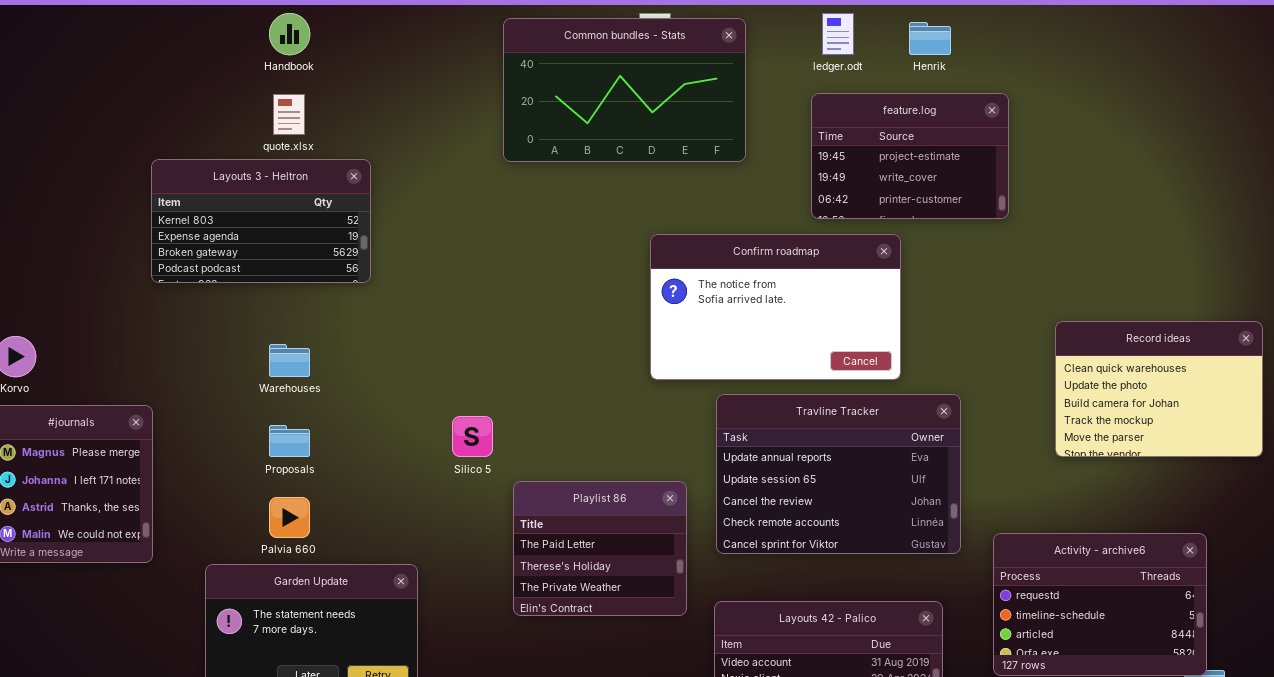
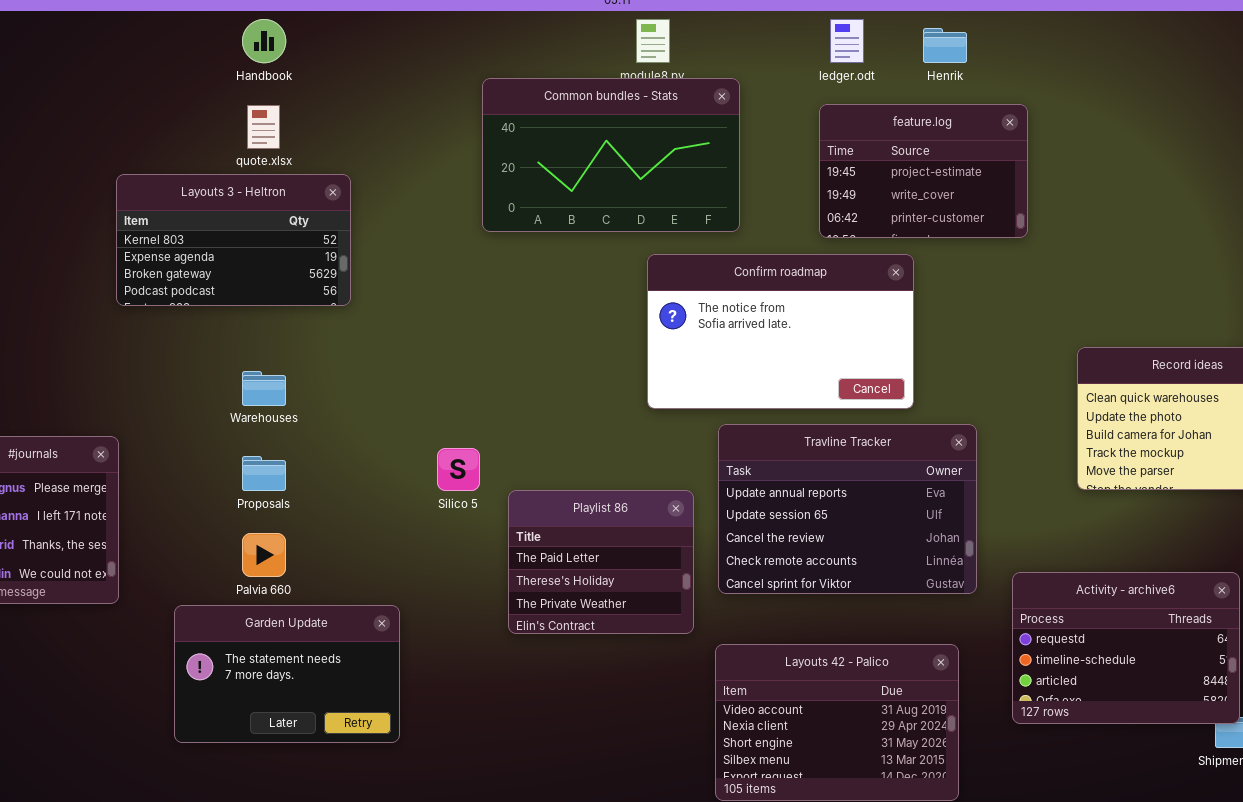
Common bundles - Stats: [503,18,746,162] -> [482,78,740,232], moved
Playlist 86: [513,481,687,616] -> [508,490,694,634], moved

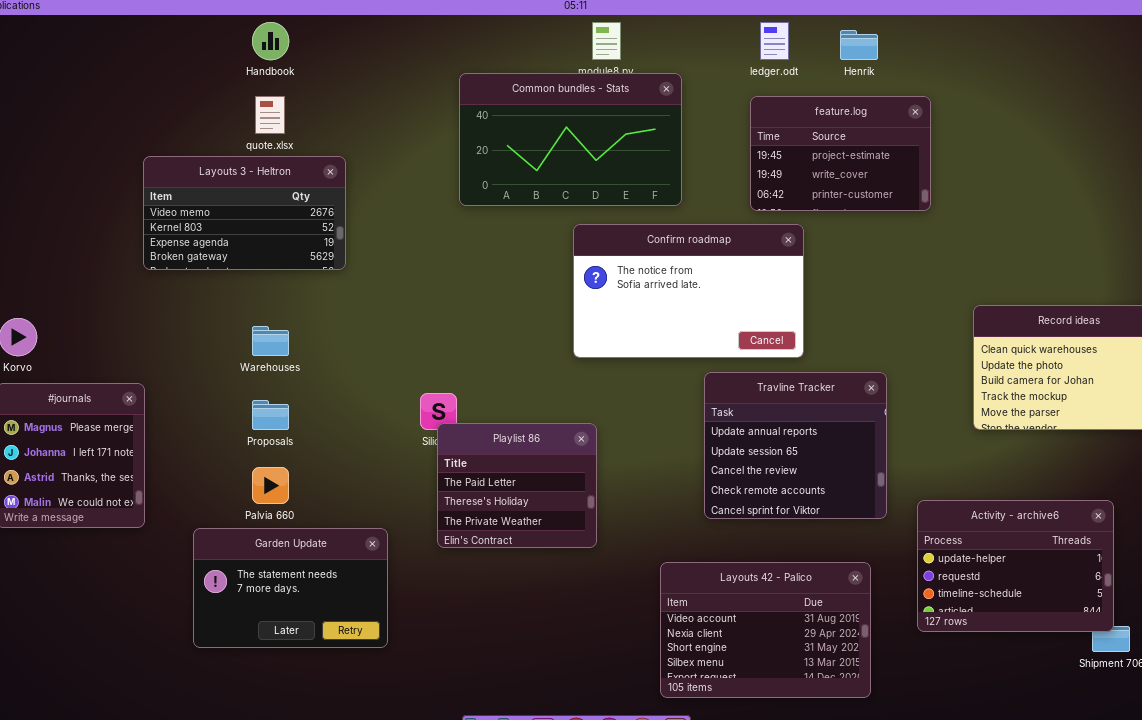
Layouts 3 - Heltron: [116,174,351,306] -> [143,156,346,270], scrolled up 1 row
Confirm roadmap: [647,254,914,409] -> [573,224,804,358], moved
Travline Tracker: [718,424,977,594] -> [704,372,887,519], resized
Playlist 86: [508,490,694,634] -> [437,423,597,548], moved
Activity - archive6: [1012,572,1240,724] -> [917,500,1114,632], scrolled up 1 row

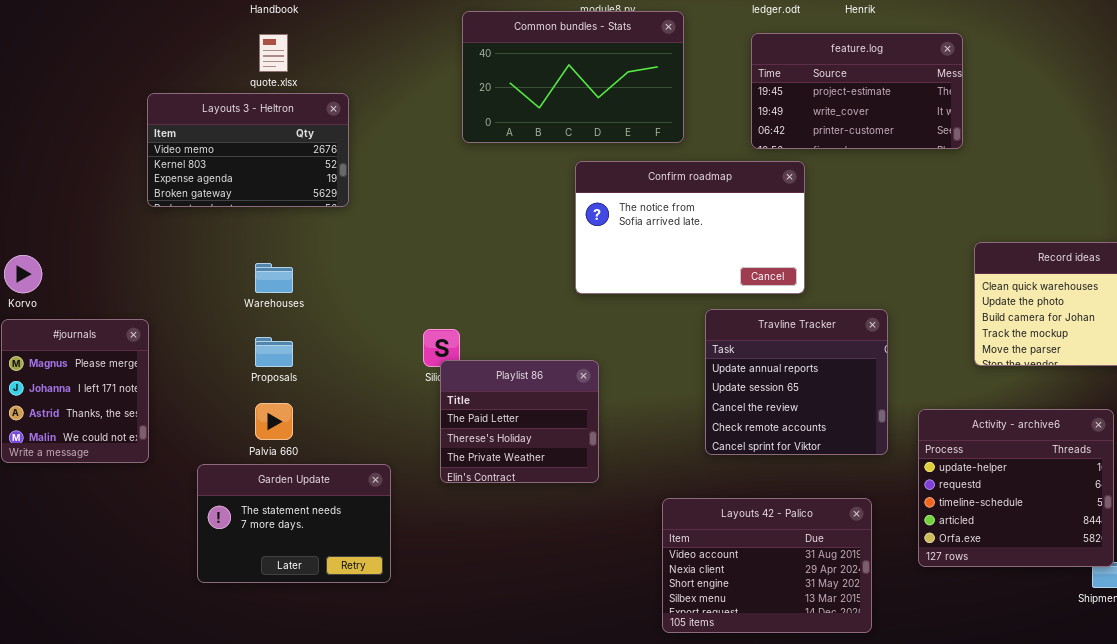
feature.log: [750,96,931,211] -> [751,33,963,149], resized
Activity - archive6: [917,500,1114,632] -> [918,409,1114,567], resized

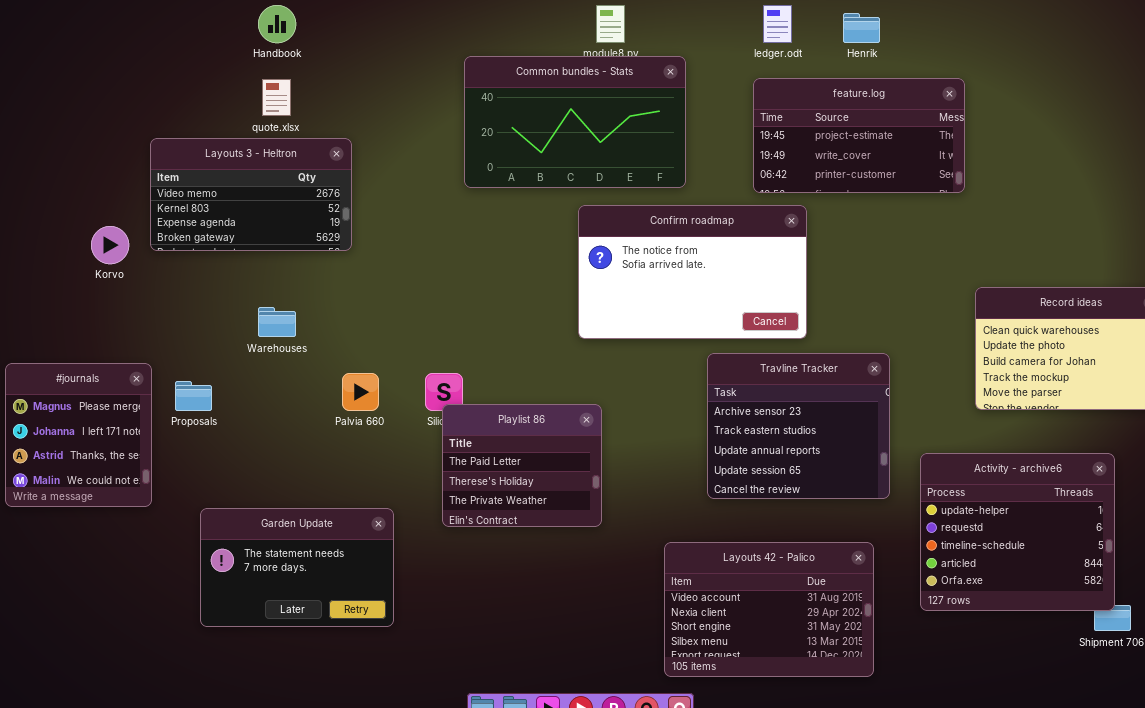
Korvo: [4,255,42,293] -> [91,226,129,264], moved
Travline Tracker: [705,309,888,455] -> [707,353,890,499], scrolled up 2 rows
Proposals: [255,337,293,367] -> [175,381,212,411], moved
Palvia 660: [255,403,293,440] -> [342,373,379,411], moved

